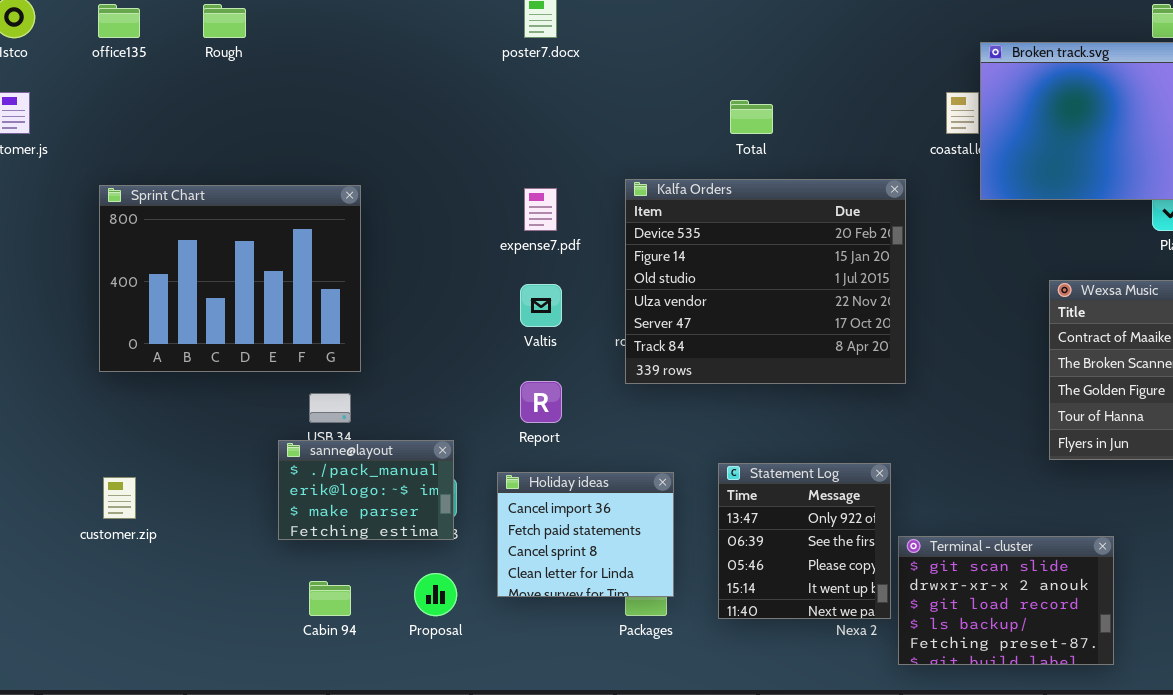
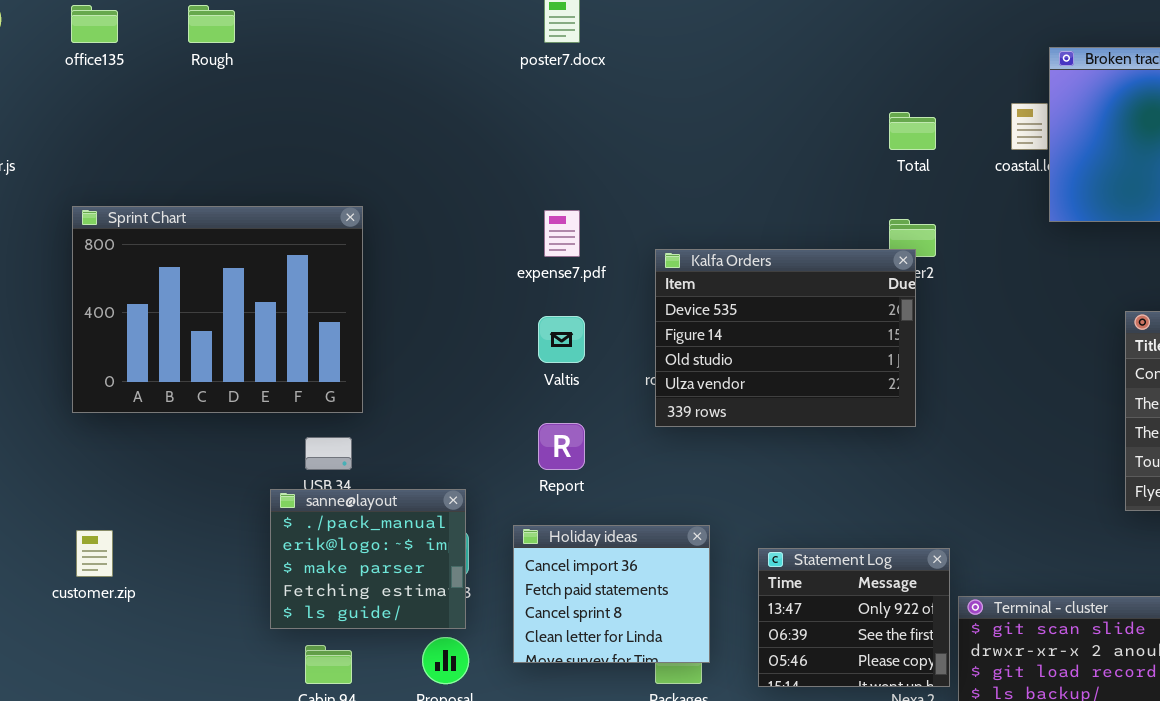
Total: [730,100,773,134] -> [889,112,936,150], moved
Kalfa Orders: [625,179,906,384] -> [655,249,916,427], resized
sanne@layout: [278,440,454,540] -> [270,489,466,629], resized
Statement Log: [718,463,891,619] -> [758,548,950,687], resized

